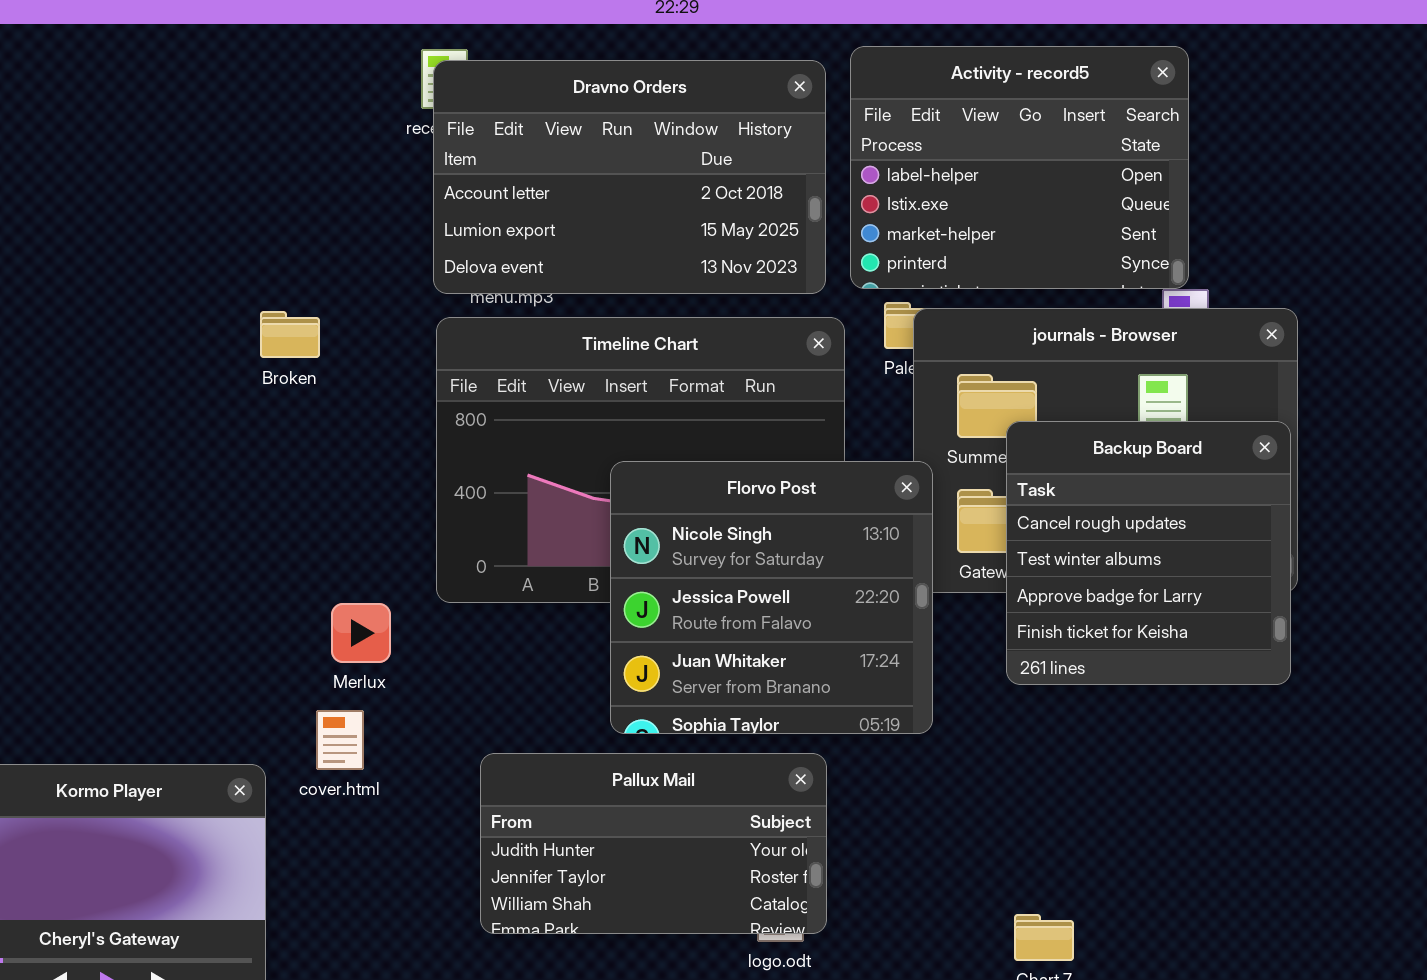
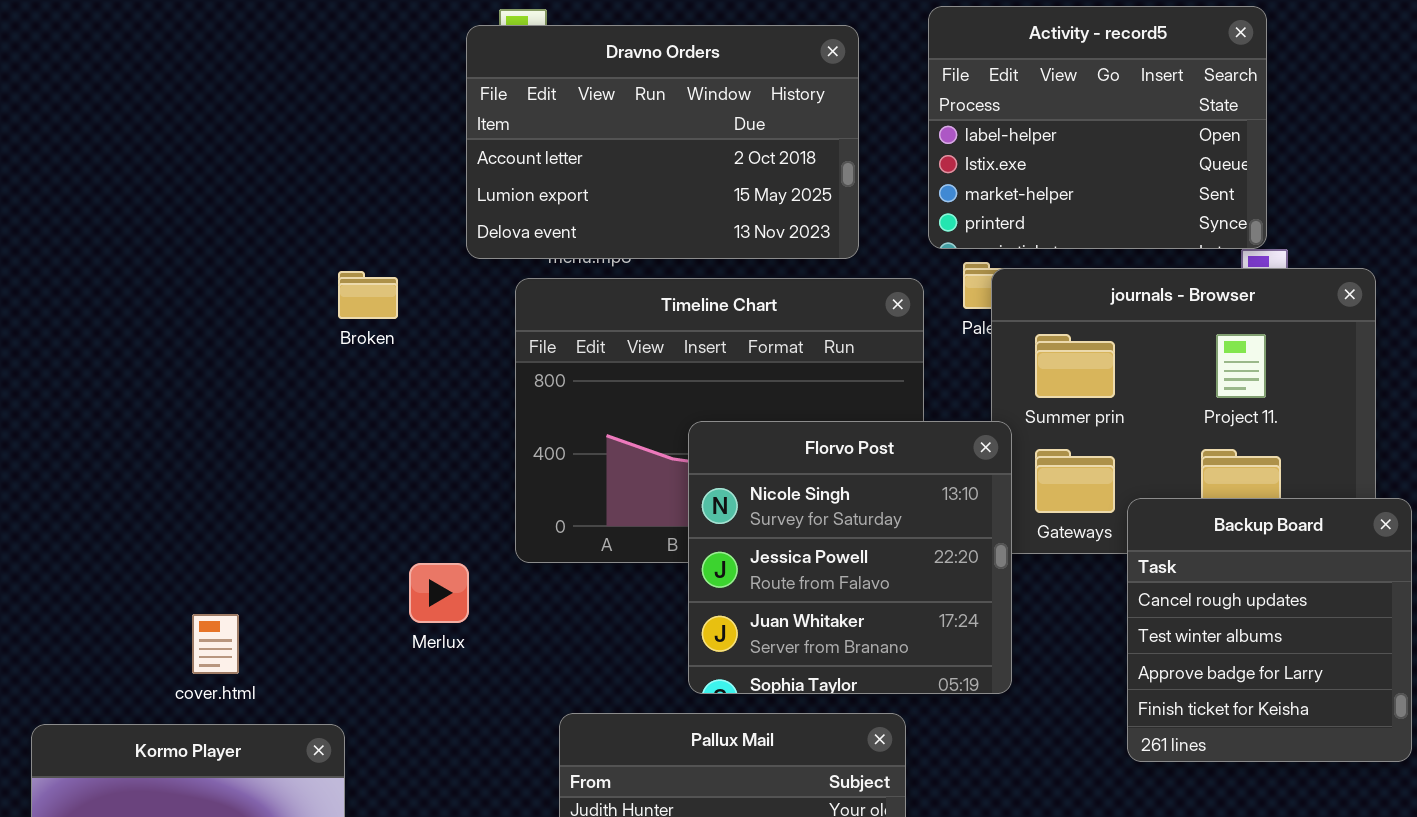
Dravno Orders: [433,60,826,294] -> [466,25,859,259], moved
Backup Board: [1006,421,1291,685] -> [1127,498,1412,762], moved
cover.html: [316,710,364,770] -> [192,614,239,674], moved

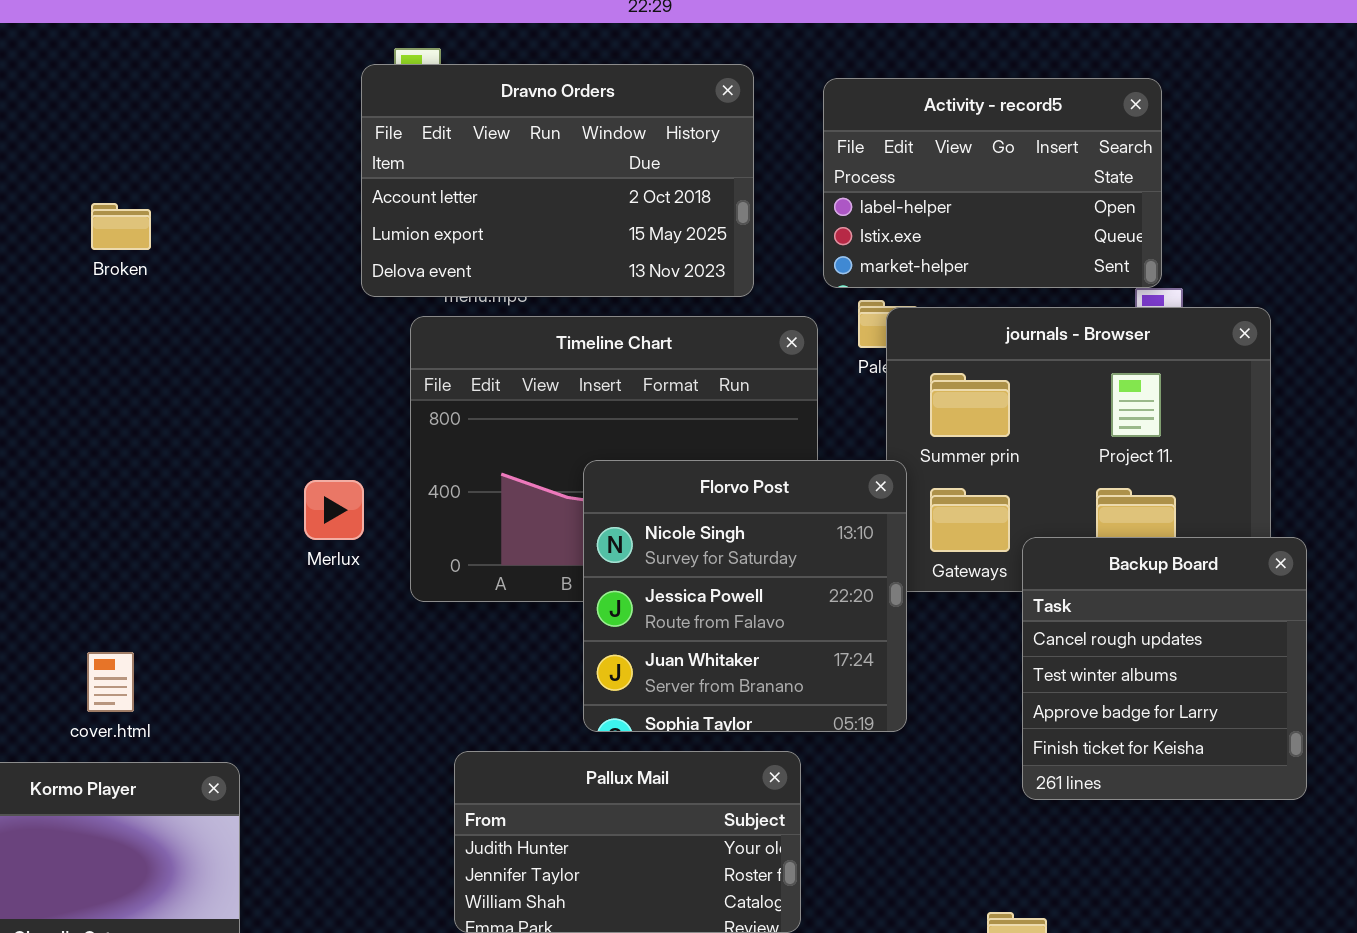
Activity - record5: [928,6,1267,249] -> [823,78,1162,288], resized
Broken: [338,271,398,319] -> [91,203,151,250], moved
Merlux: [409,563,469,623] -> [304,480,364,540], moved

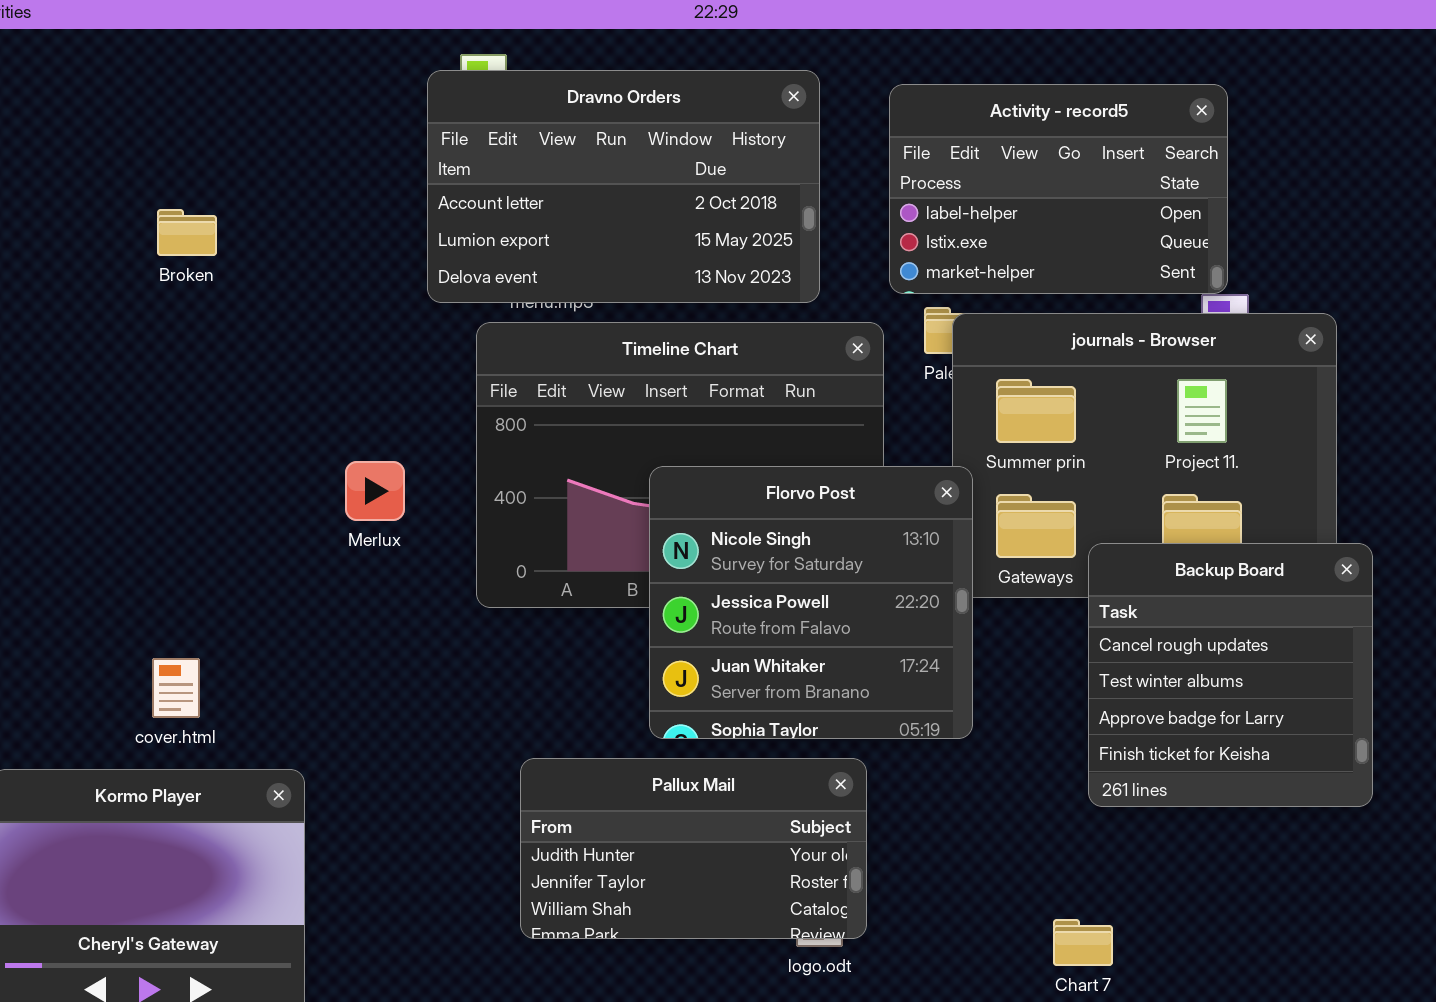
Merlux: [304,480,364,540] -> [345,461,405,521], moved

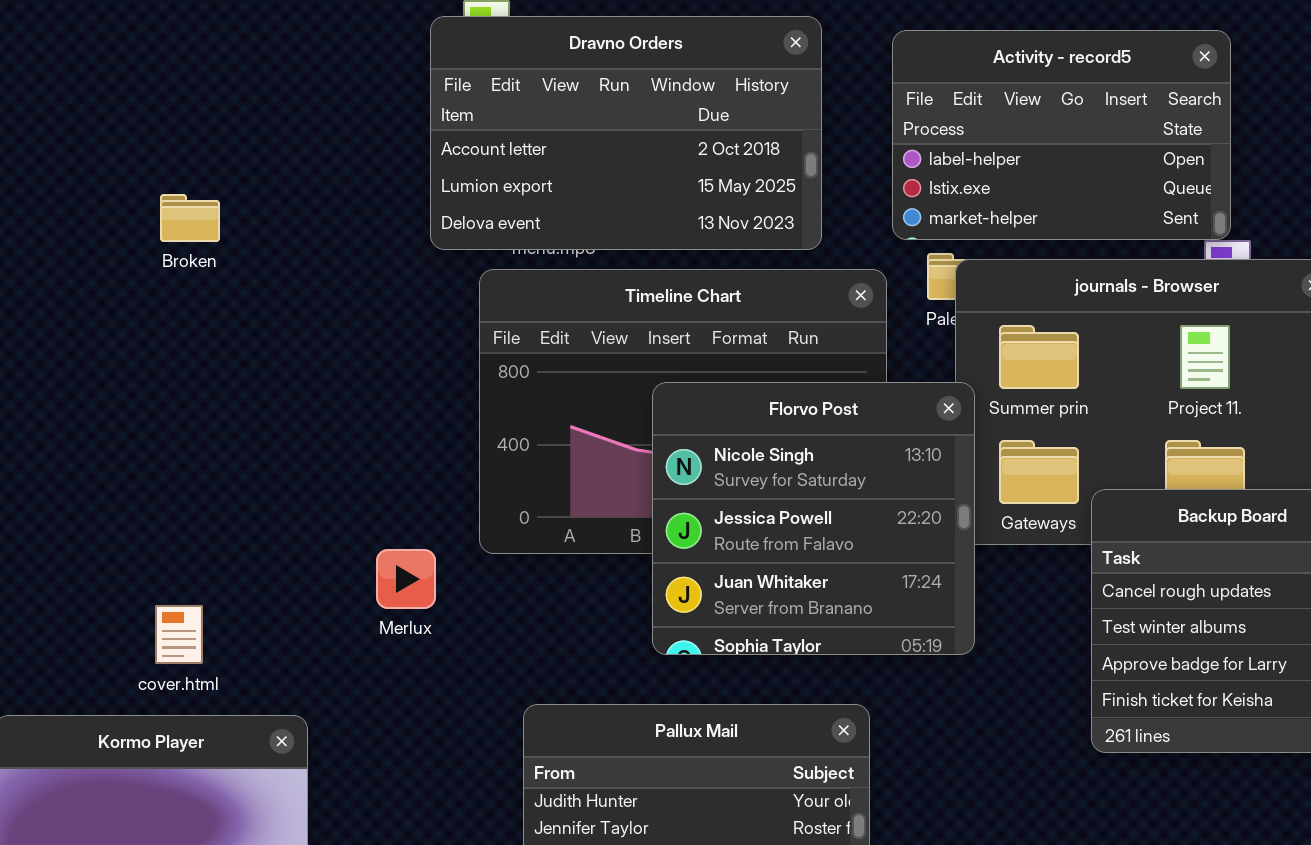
Broken: [157,209,217,256] -> [160,194,220,242], moved
Merlux: [345,461,405,521] -> [376,549,436,609], moved
Florvo Post: [649,466,973,739] -> [652,382,975,655], moved

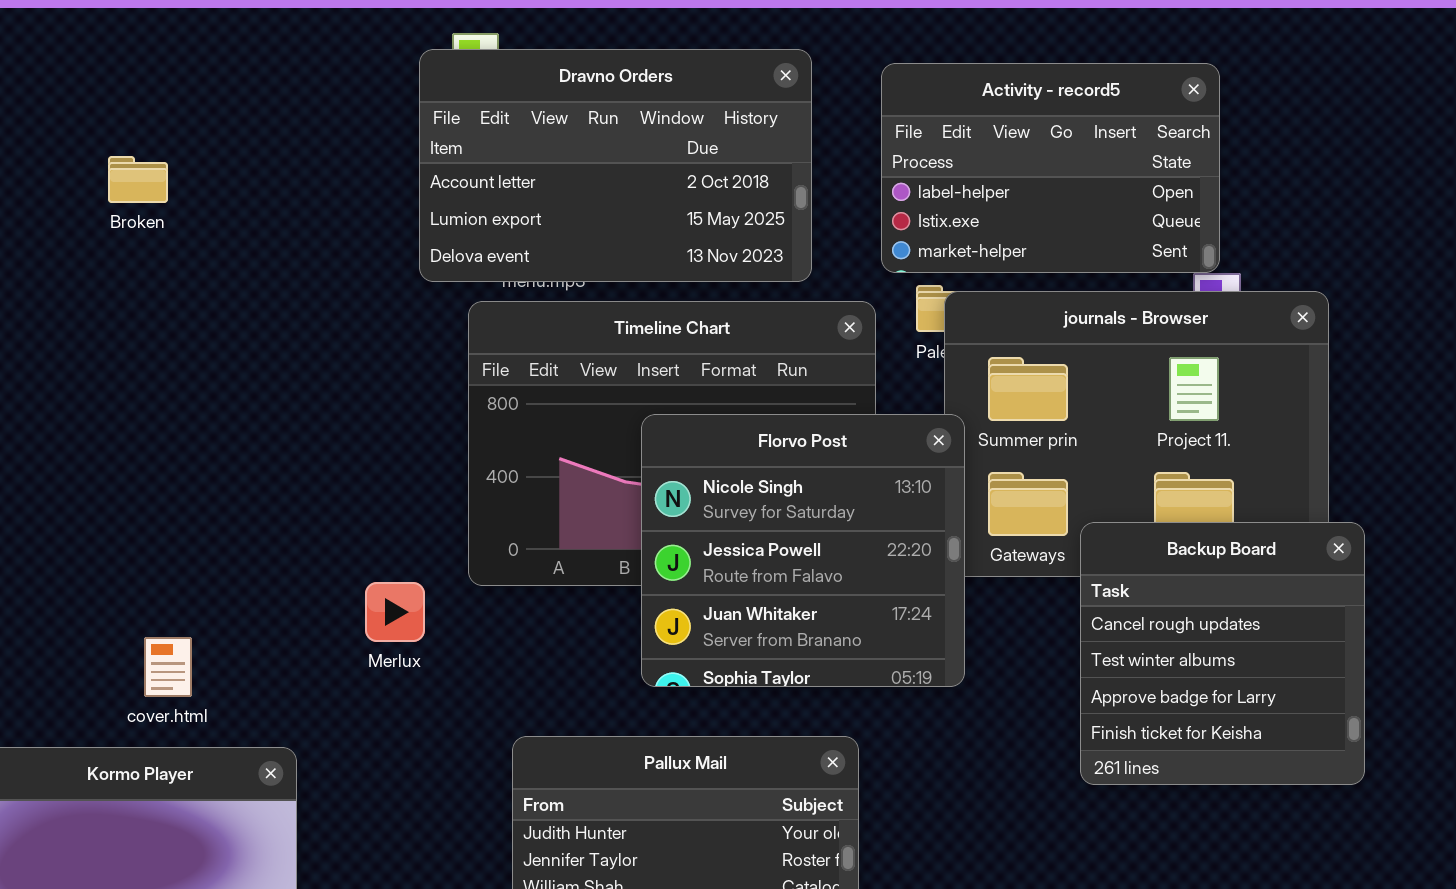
Broken: [160,194,220,242] -> [108,156,168,203], moved

